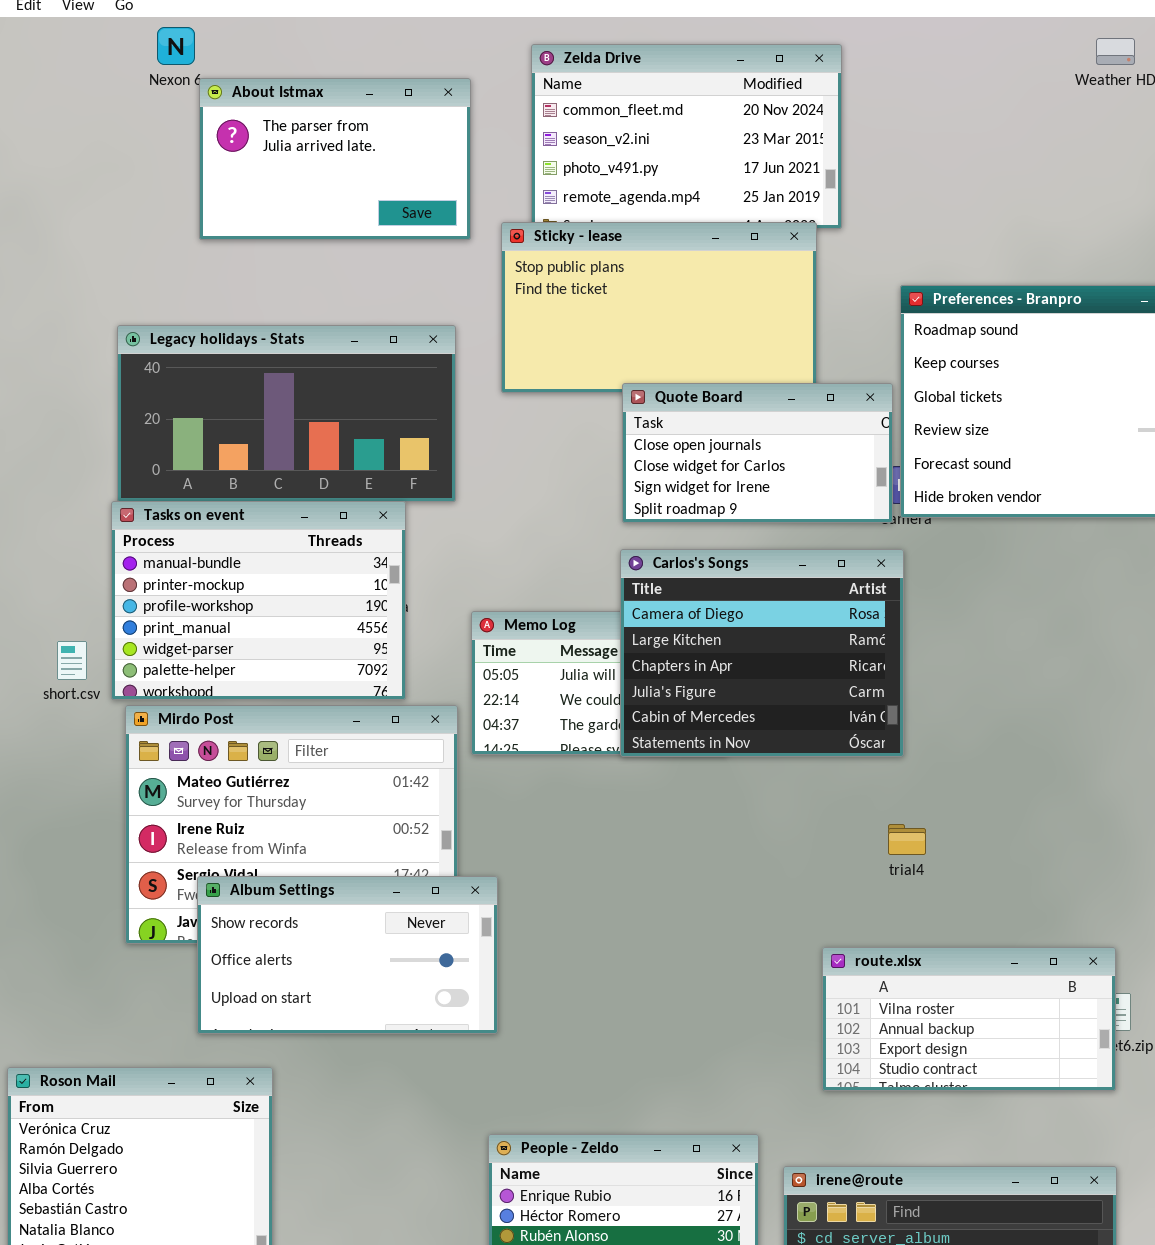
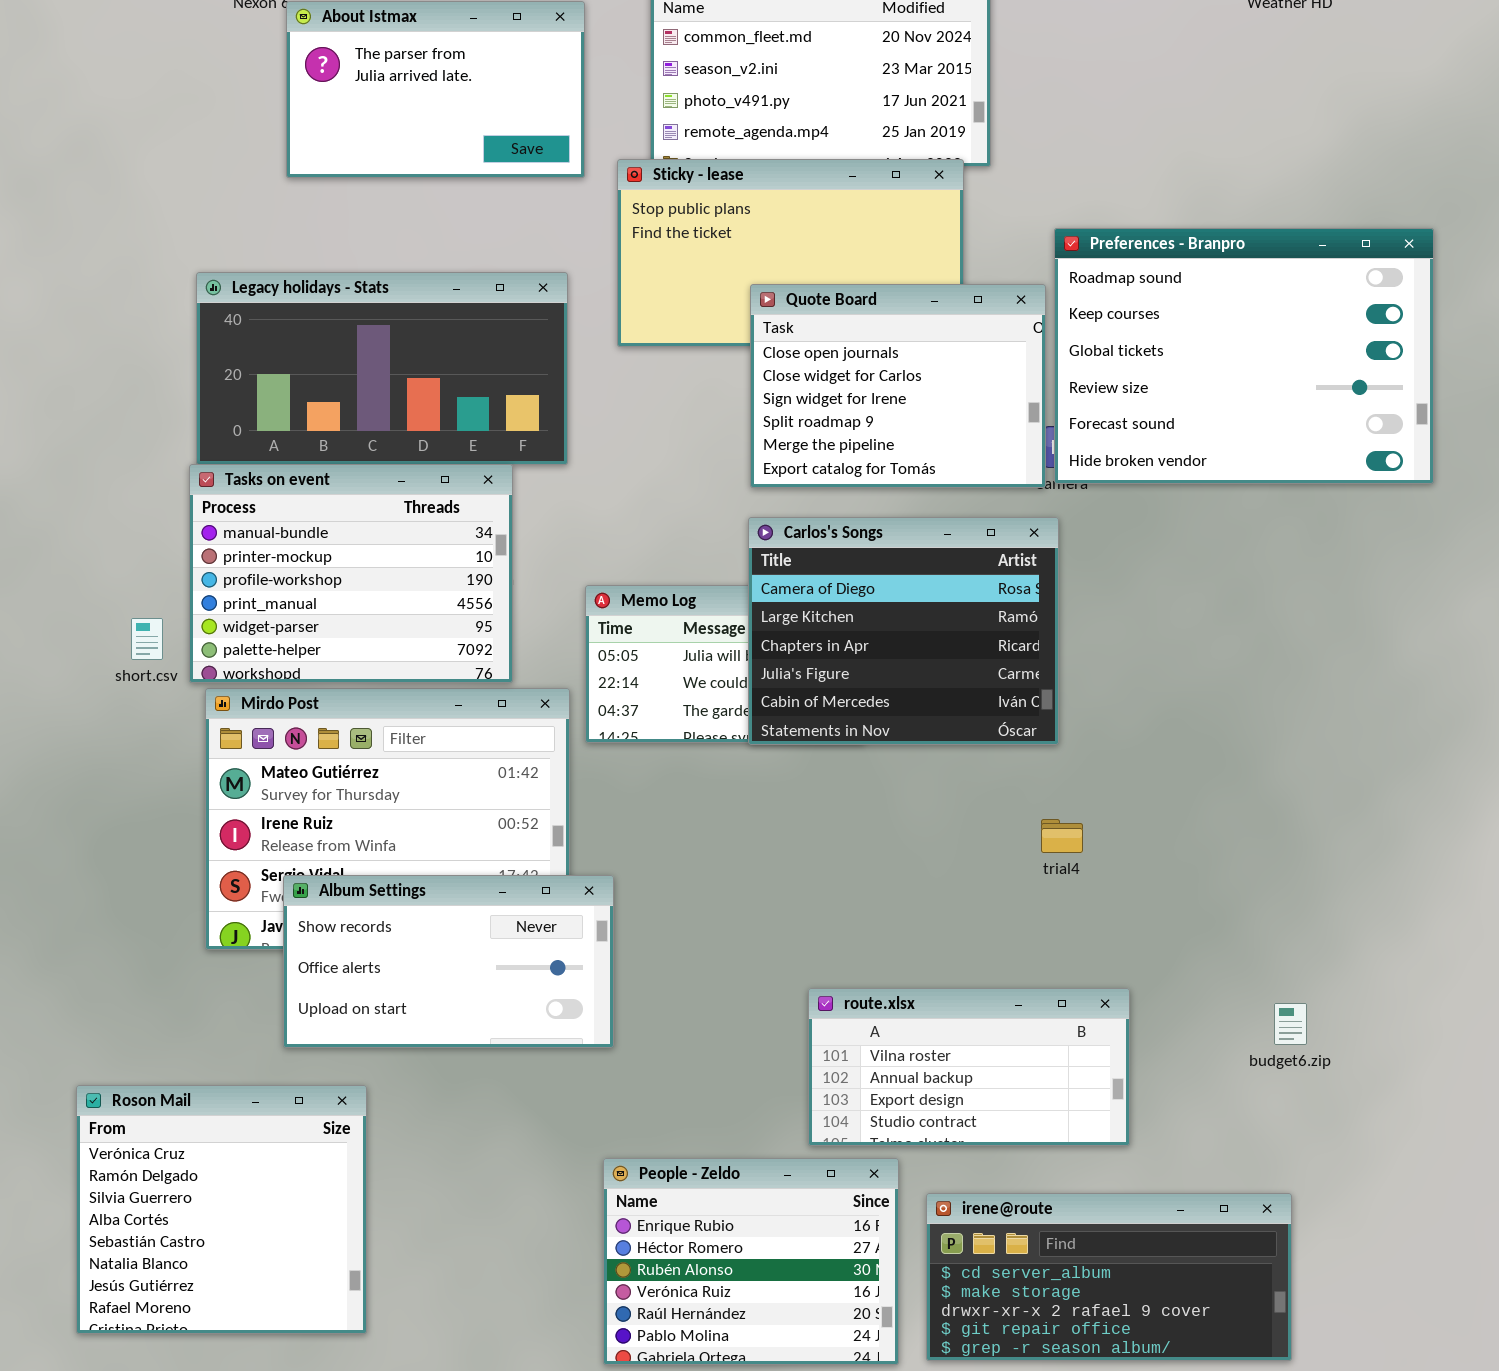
Quote Board: [622,383,893,523] -> [750,284,1046,488], resized
route.xlsx: [822,947,1116,1091] -> [808,988,1130,1146], moved

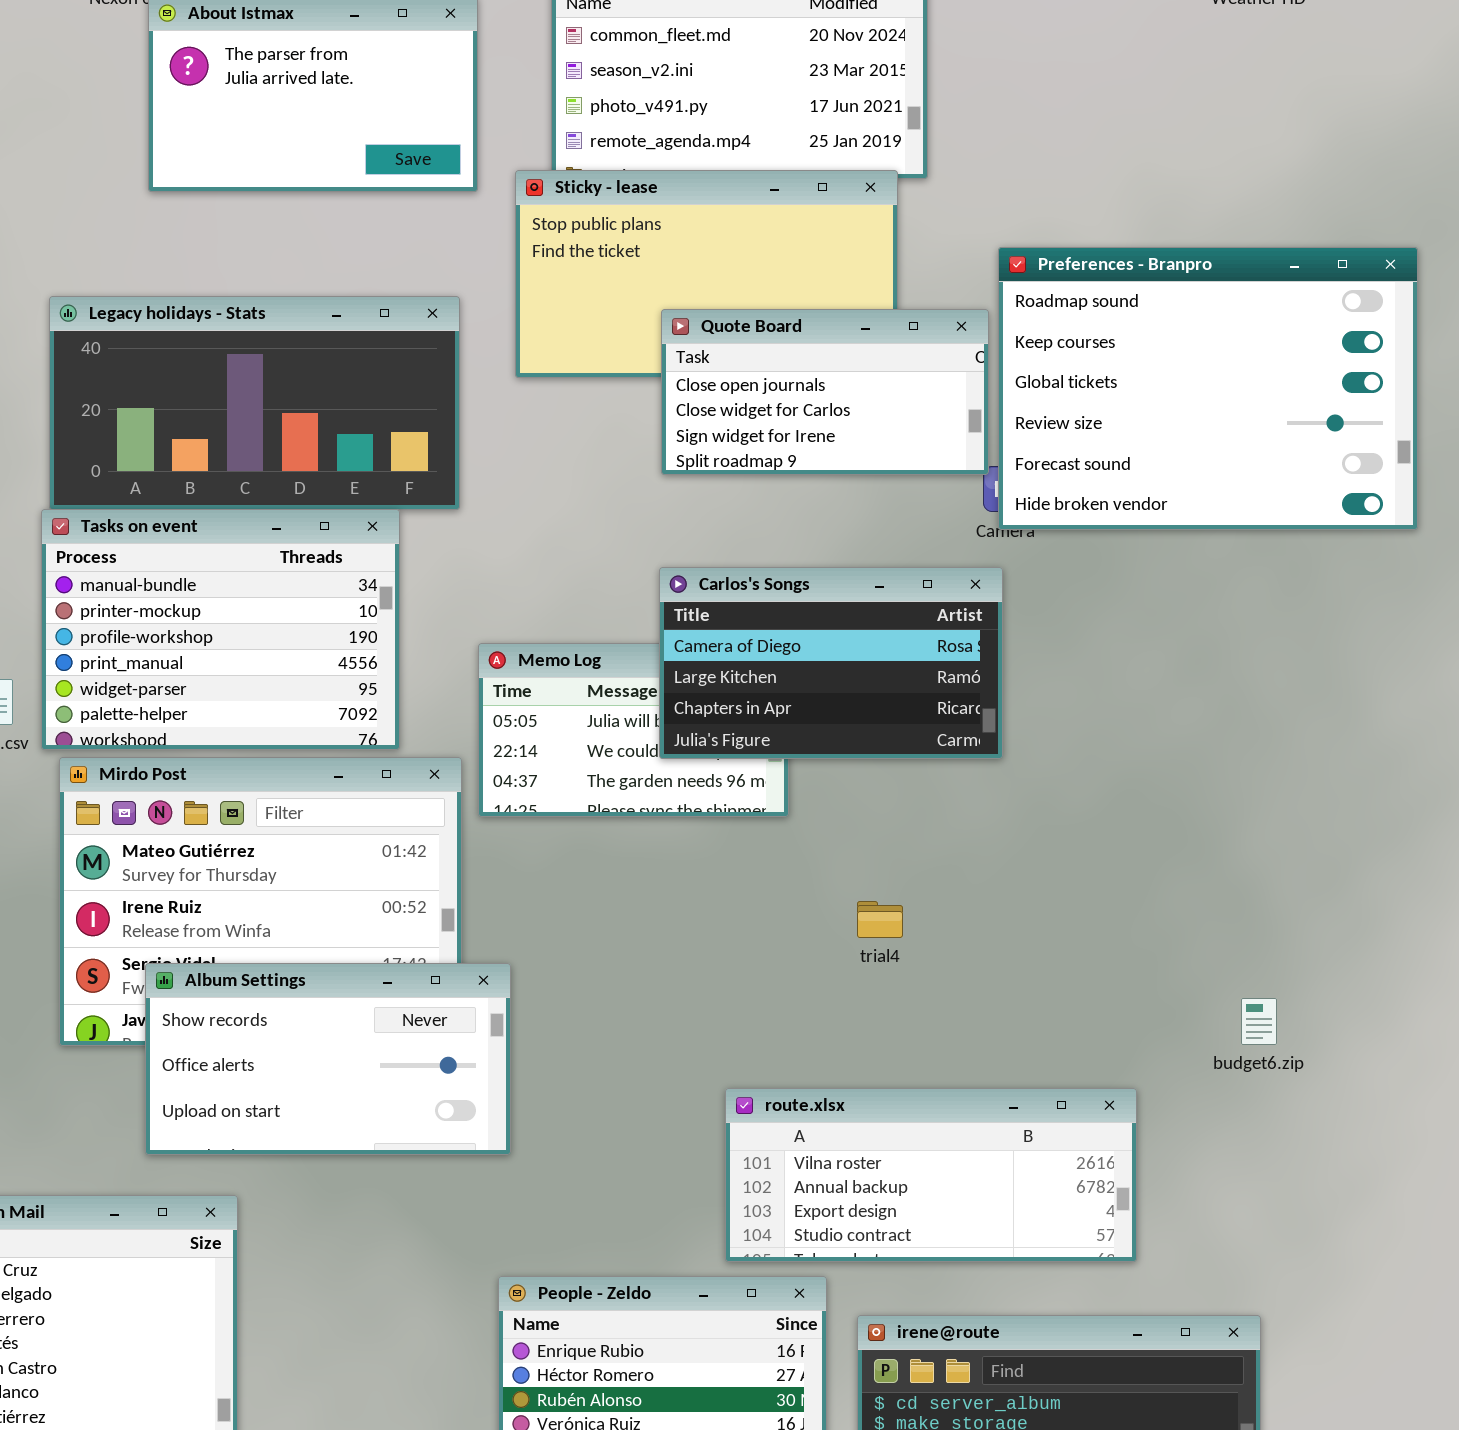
Quote Board: [750,284,1046,488] -> [661,309,989,475], resized
Carlos's Songs: [748,517,1059,745] -> [659,567,1003,759], resized
trial4: [1041,819,1083,853] -> [857,901,903,938], moved
route.xlsx: [808,988,1130,1146] -> [725,1088,1137,1262], resized
budget6.zip: [1274,1003,1307,1045] -> [1241,998,1277,1045], moved

